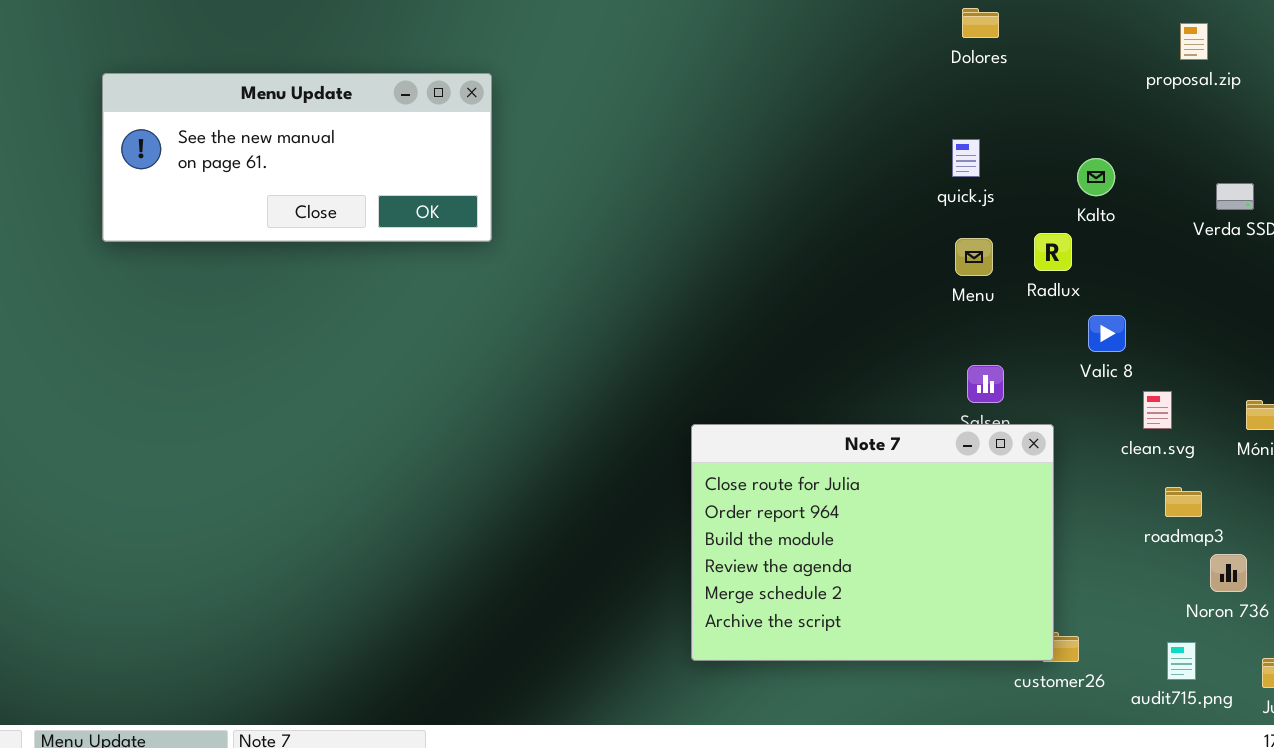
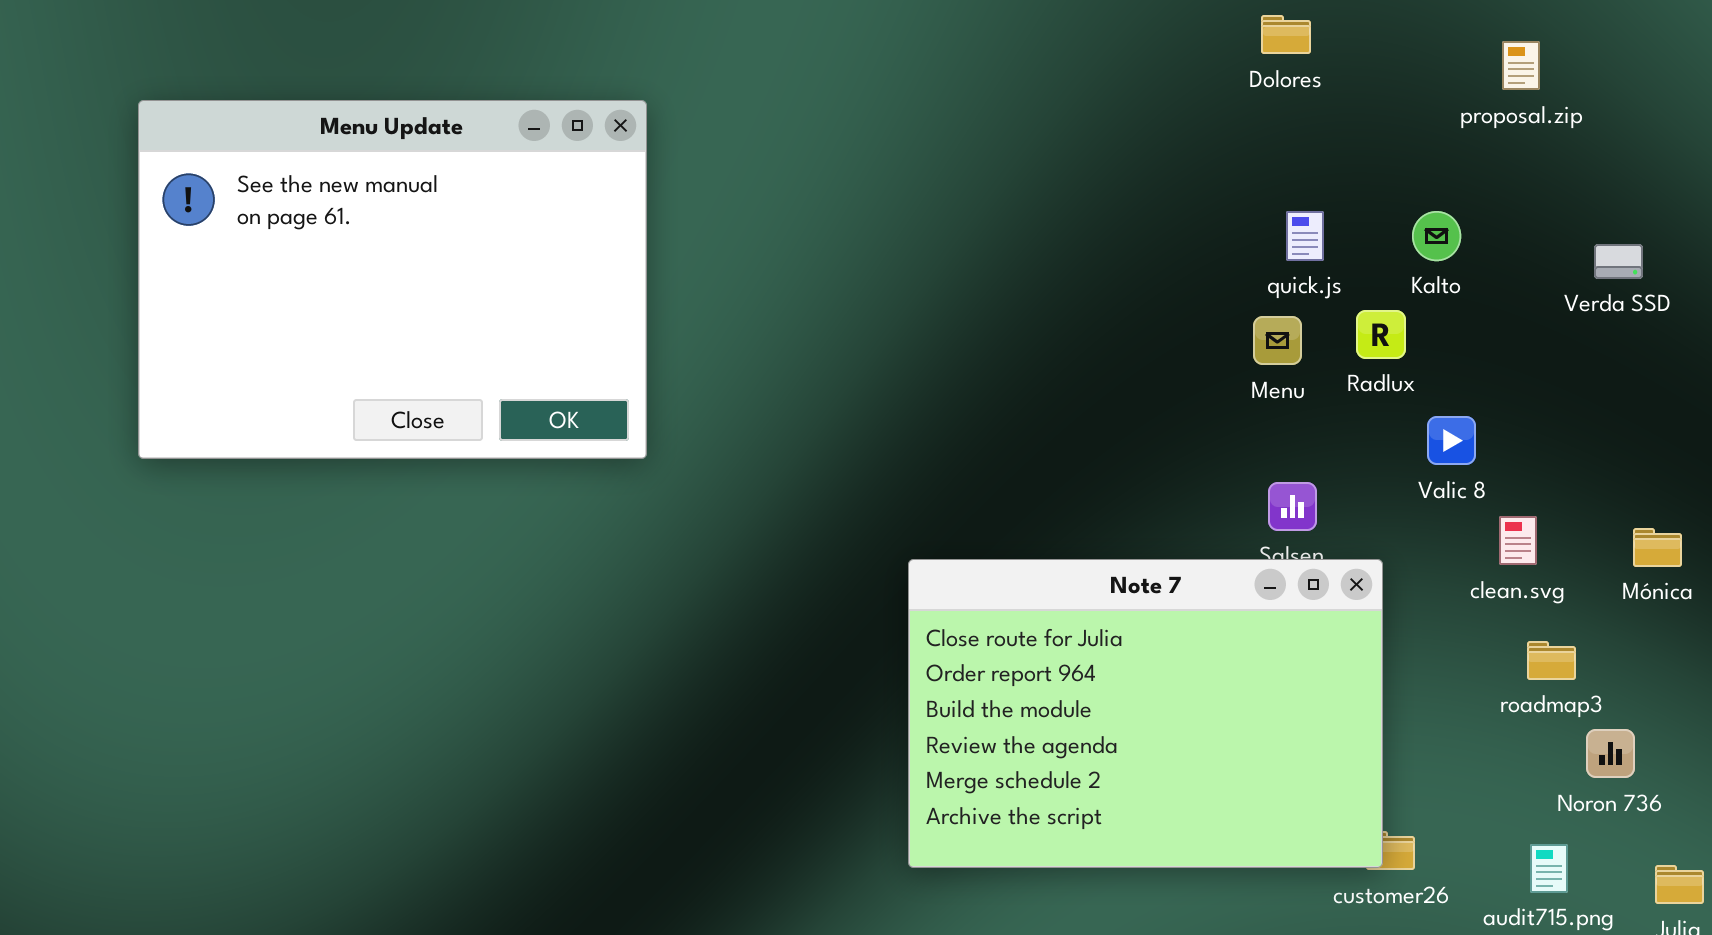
proposal.zip: [1180,23,1208,60] -> [1502,41,1540,90], moved
Menu Update: [102,73,492,242] -> [138,100,647,459], resized
quick.js: [952,139,980,177] -> [1286,211,1324,261], moved

